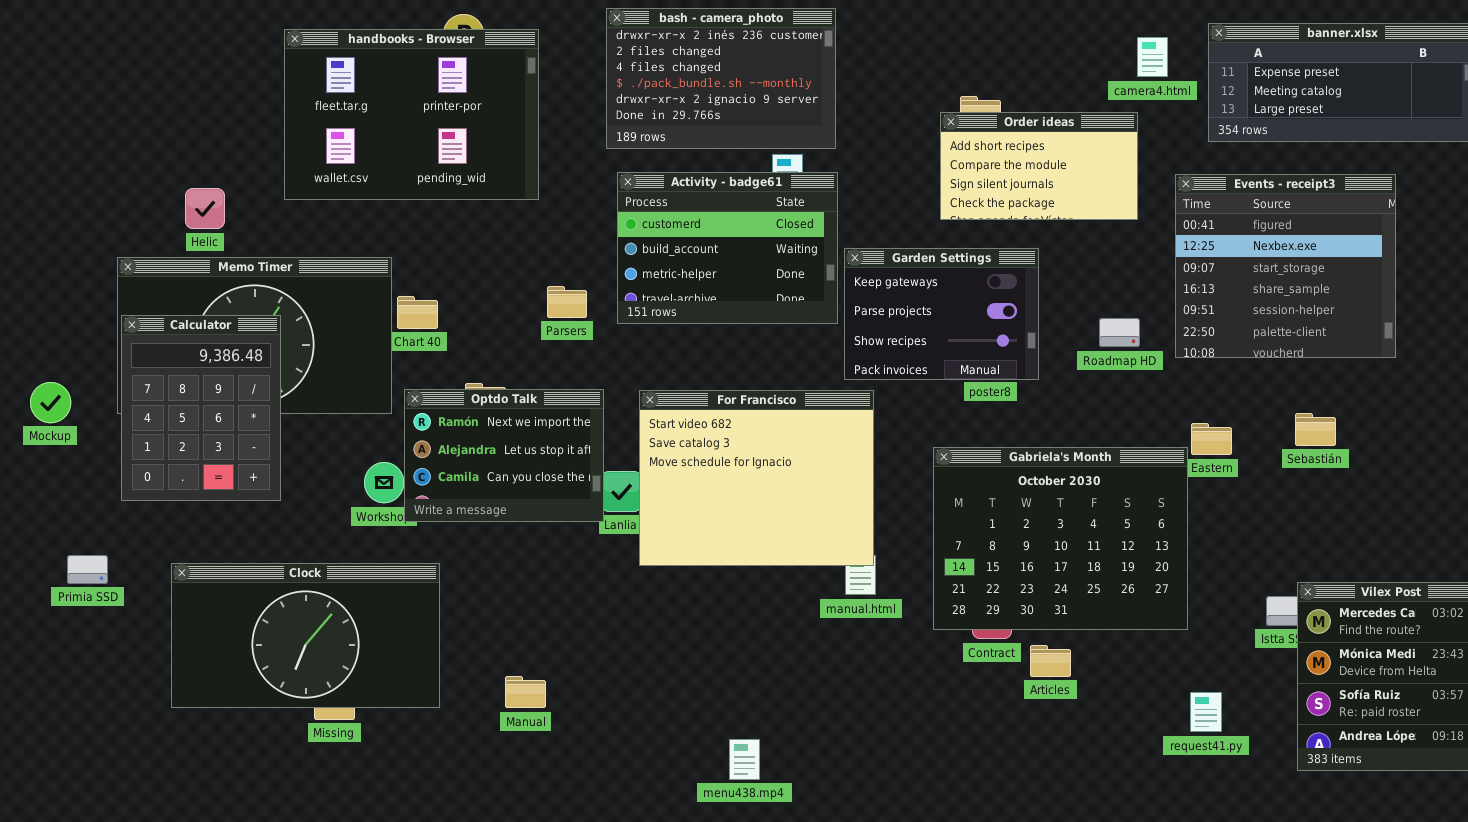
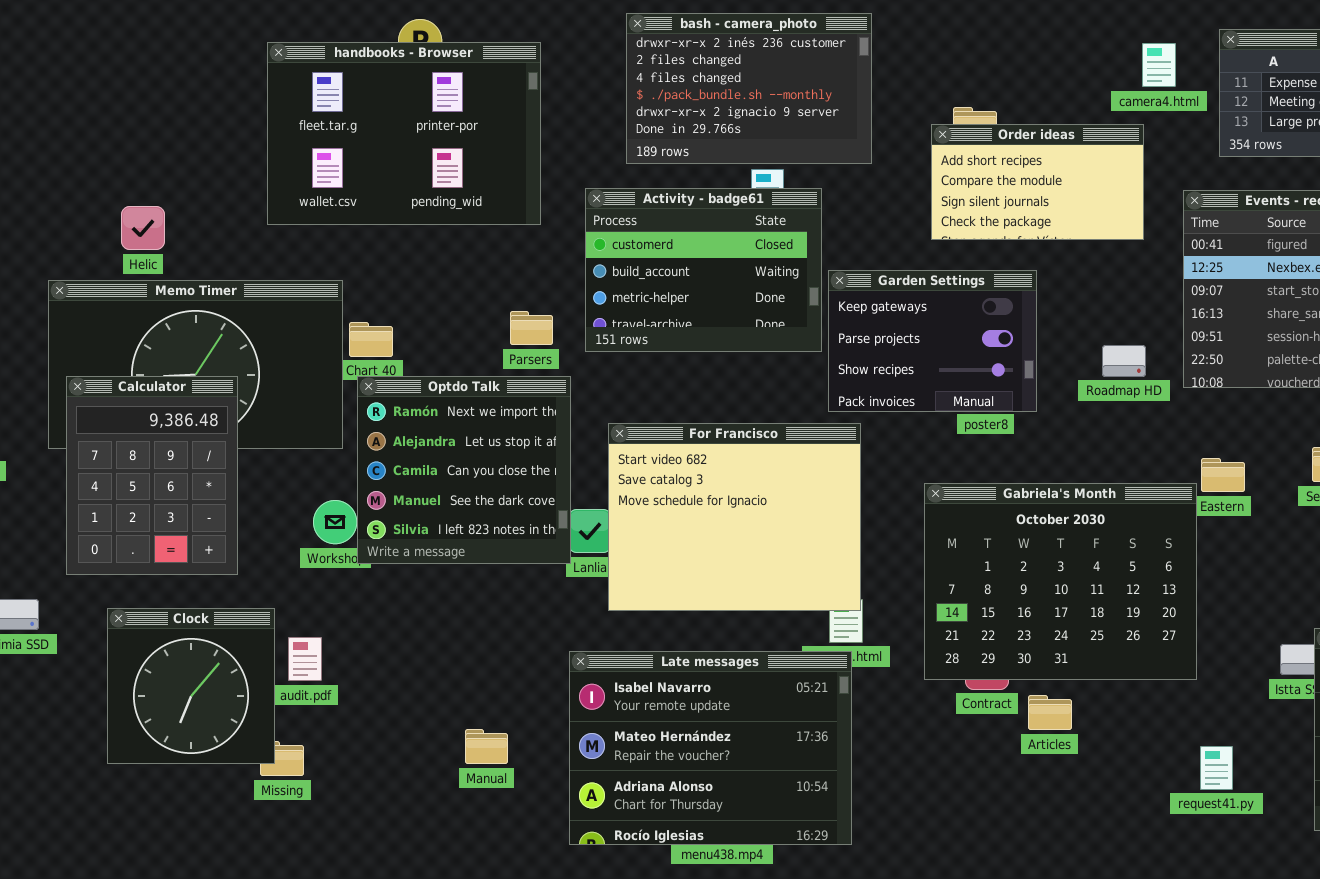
bash - camera_photo: [606,8,836,149] -> [626,13,872,164], moved
handbooks - Browser: [284,29,539,200] -> [267,42,541,225], moved
Calculator: [121,315,281,501] -> [66,376,238,575], moved
Optdo Talk: [404,389,604,522] -> [357,376,571,564], resized
Clock: [171,563,440,708] -> [107,608,275,764], resized
Late messages: none -> [569,651,852,845], opened

